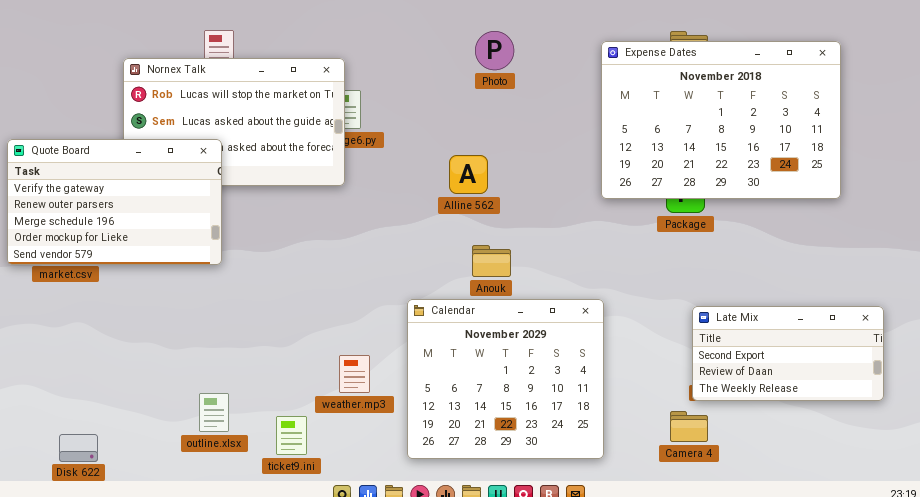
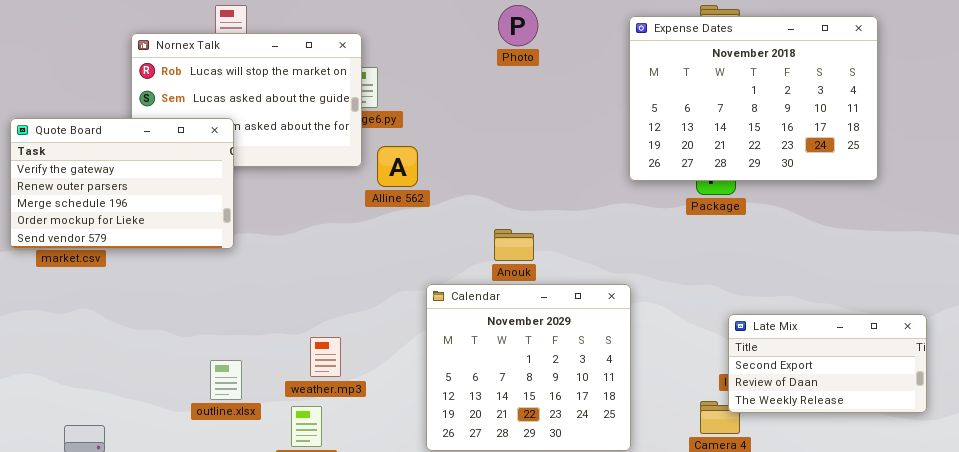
Alline 562: [449,155,488,194] -> [377,146,418,187], moved
Late Mix: [692,306,884,401] -> [728,314,927,413], moved
weather.mp3: [339,355,370,393] -> [310,337,341,377], moved
outline.xlsx: [199,393,229,432] -> [210,360,242,400], moved

